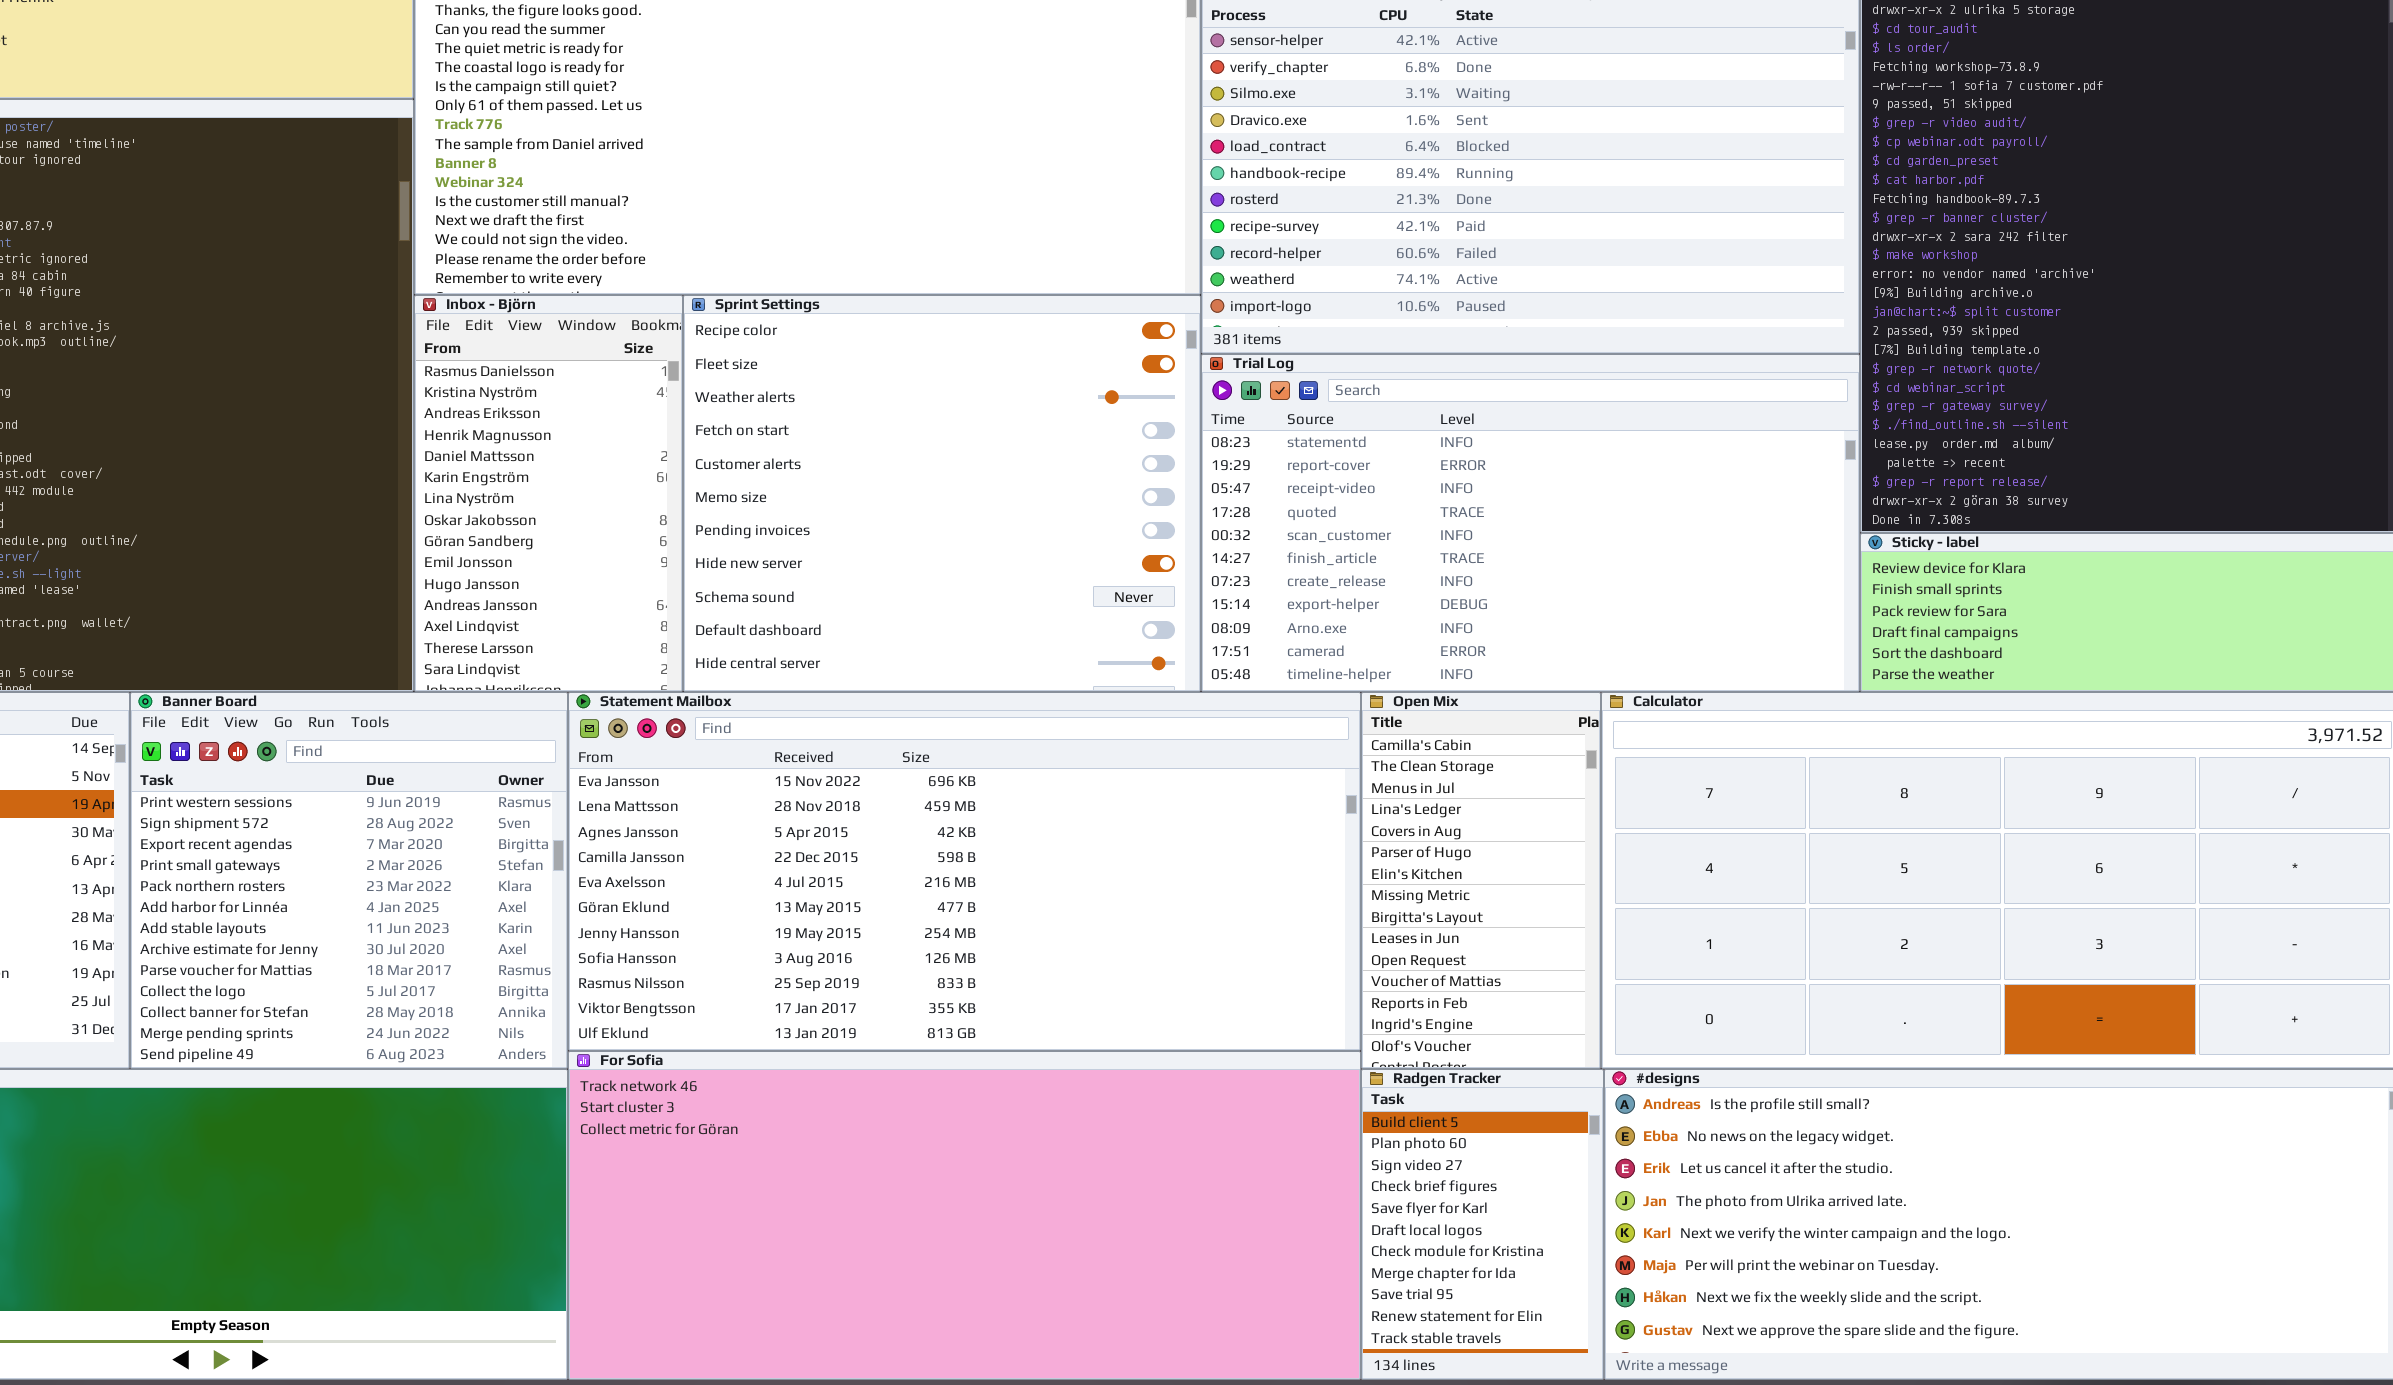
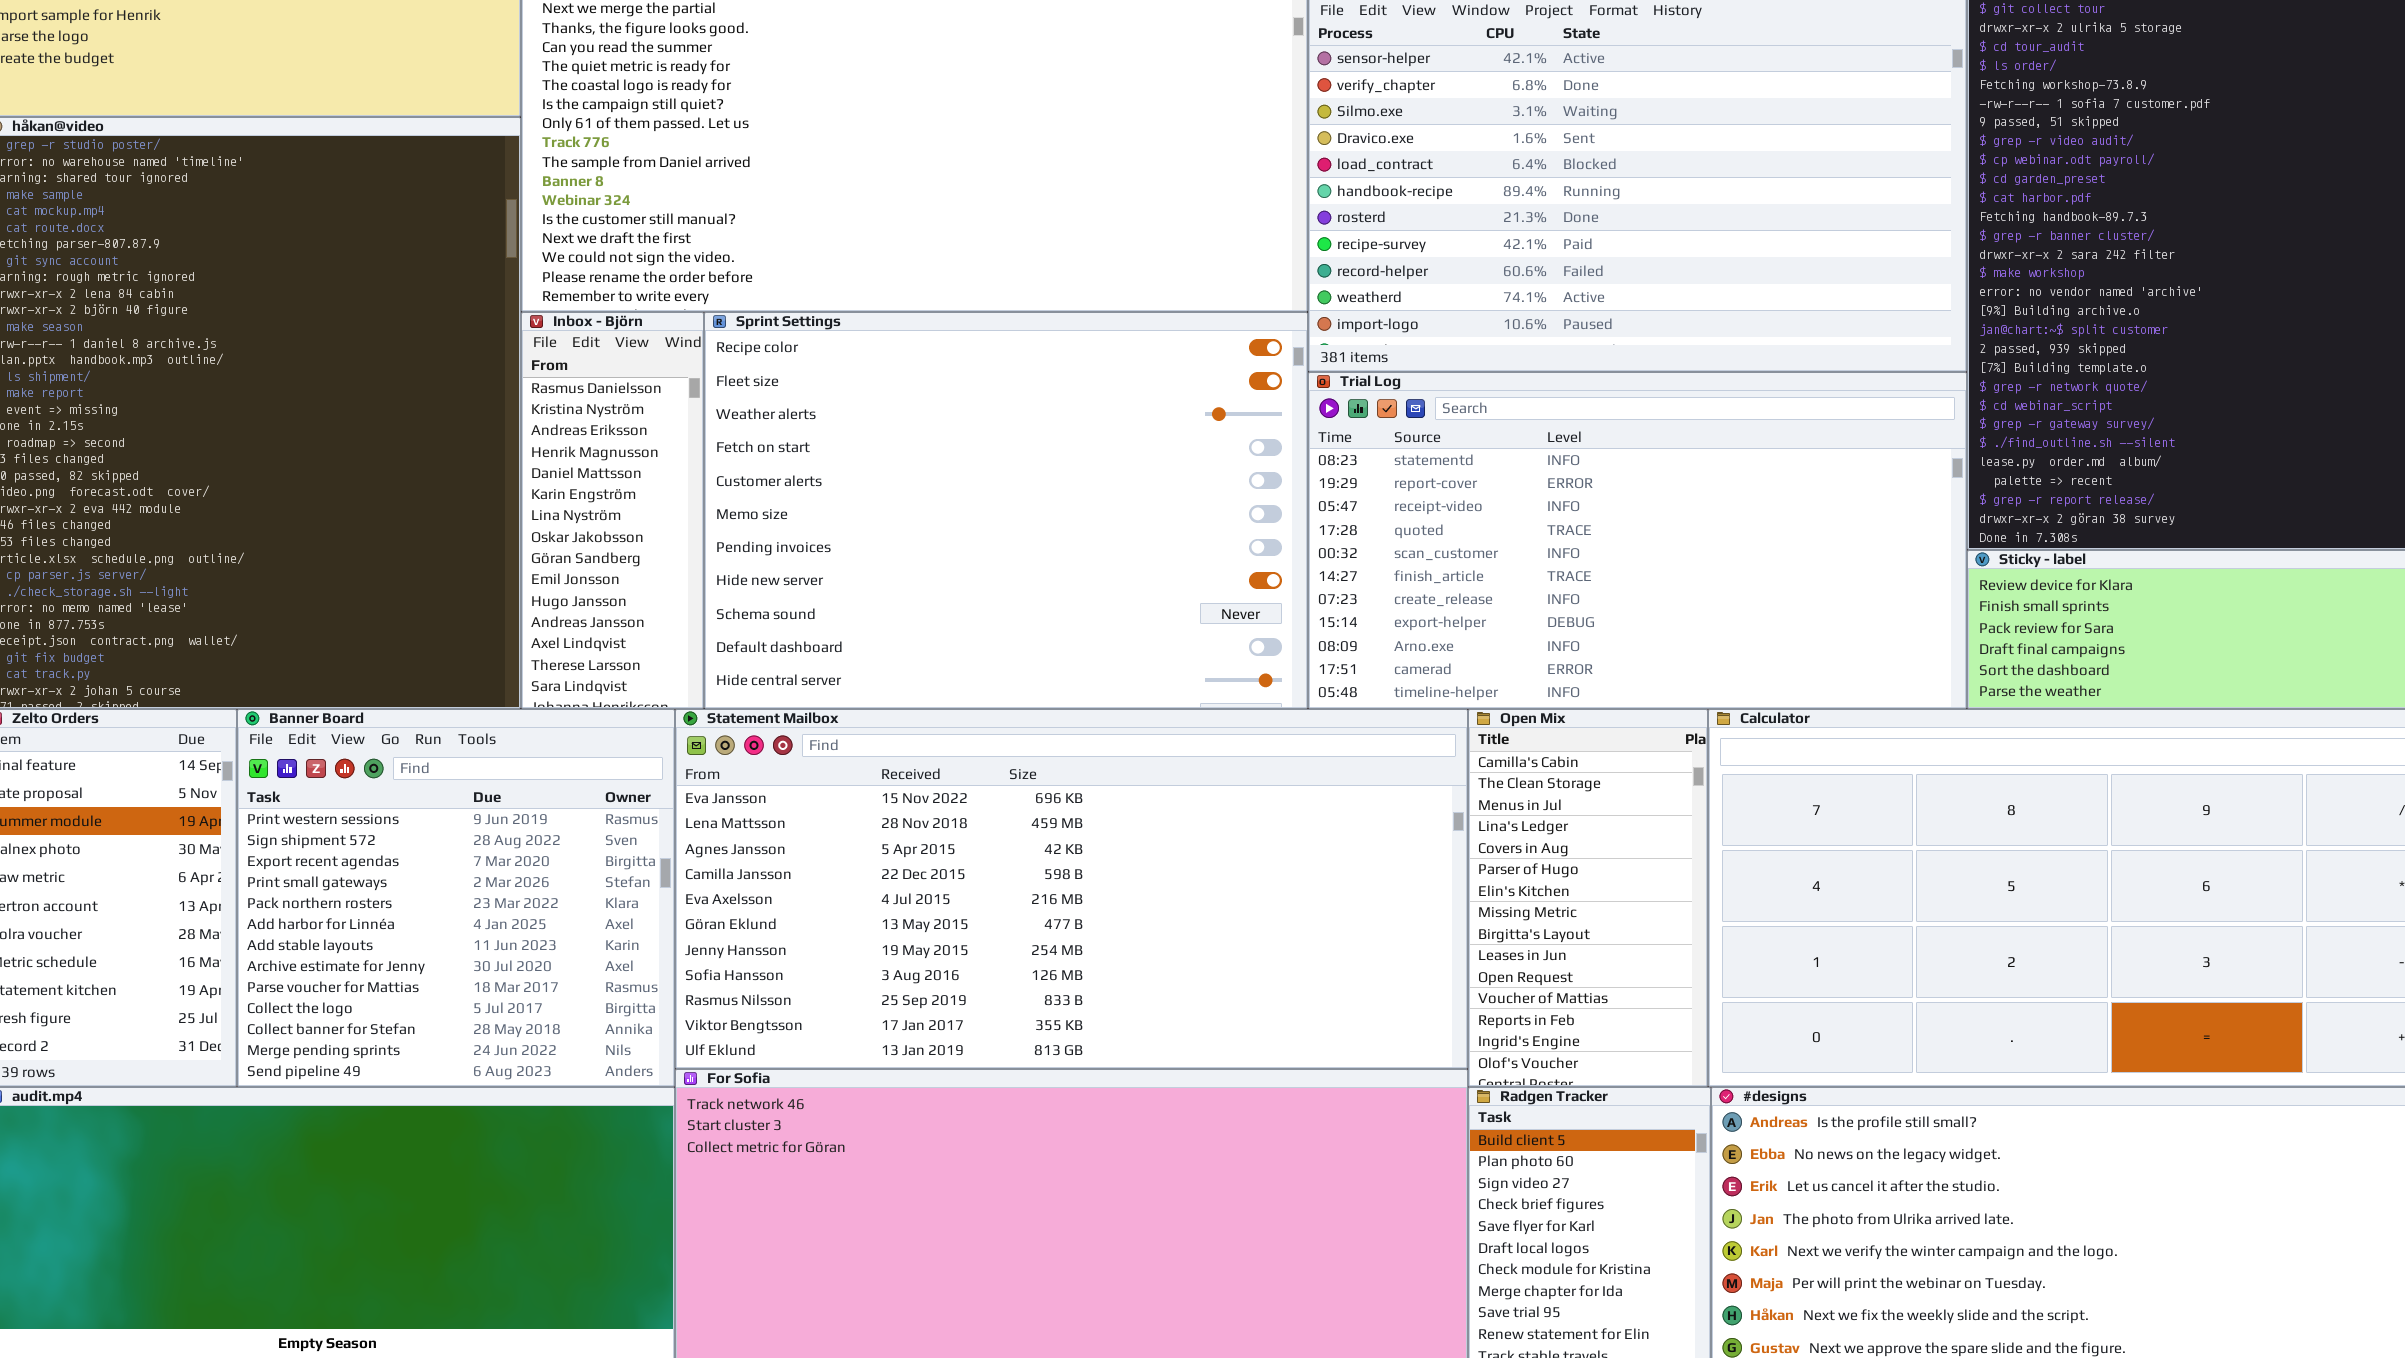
Inbox - Björn: [414,295,683,692] -> [521,312,704,709], resized
Sprint Settings: [683,295,1201,692] -> [704,312,1308,709], resized

